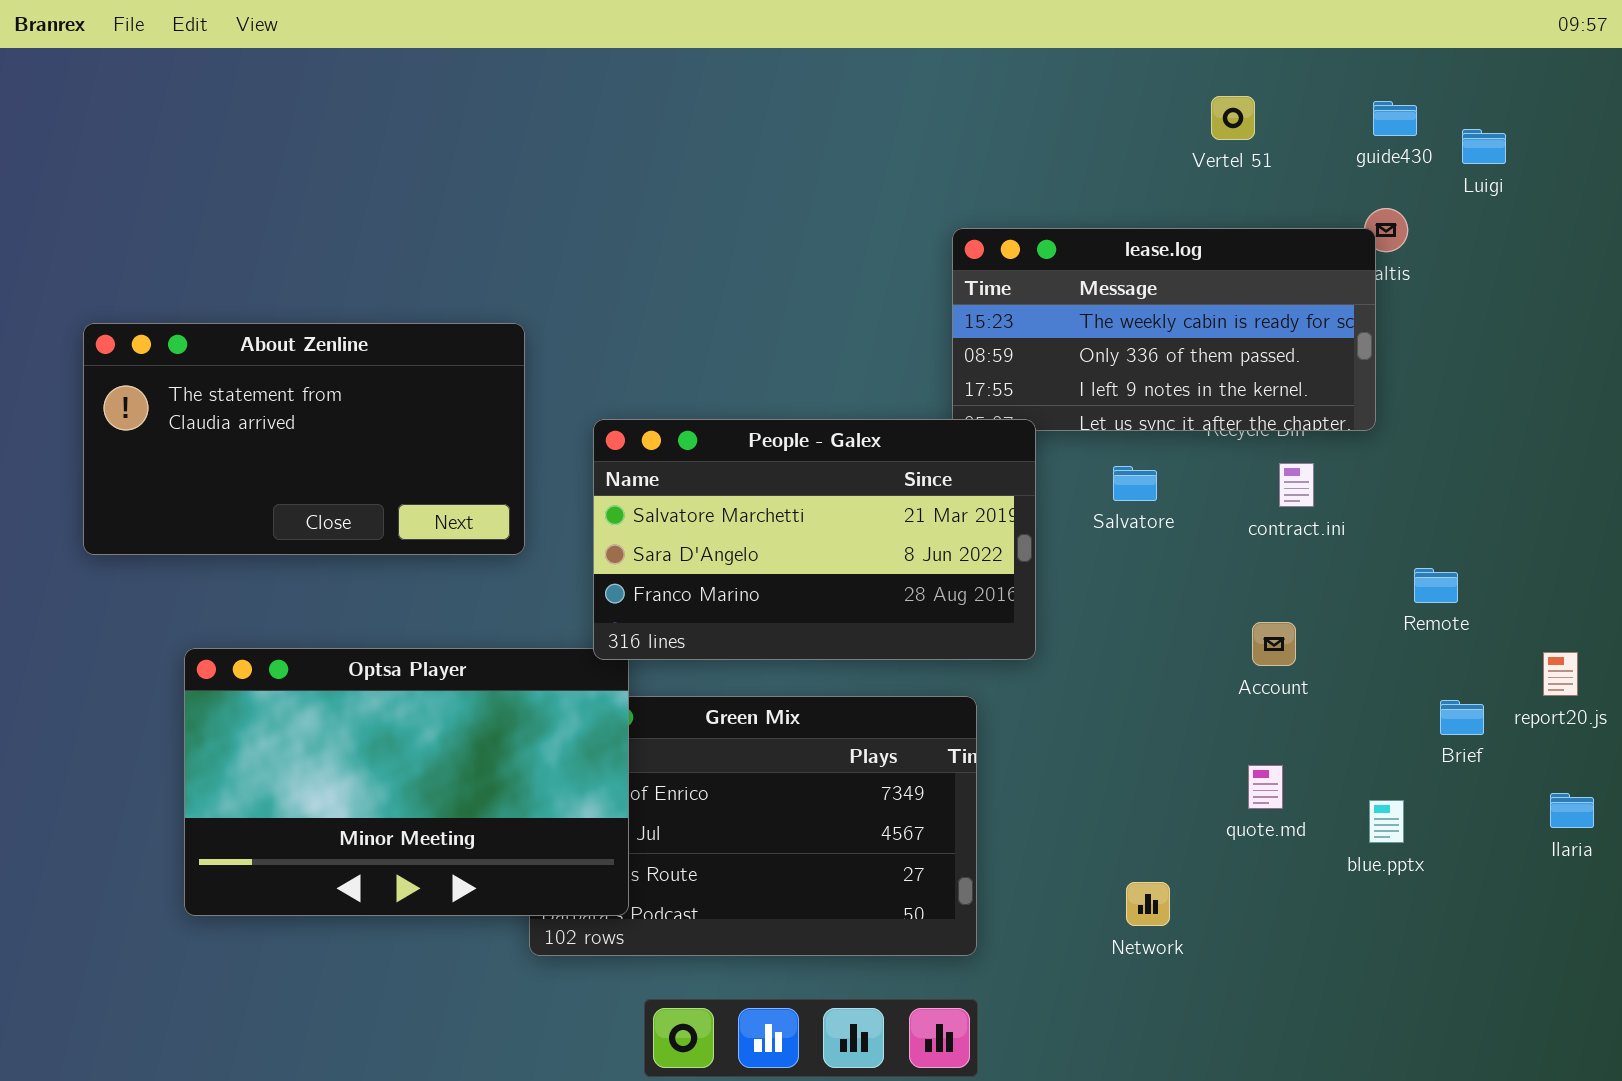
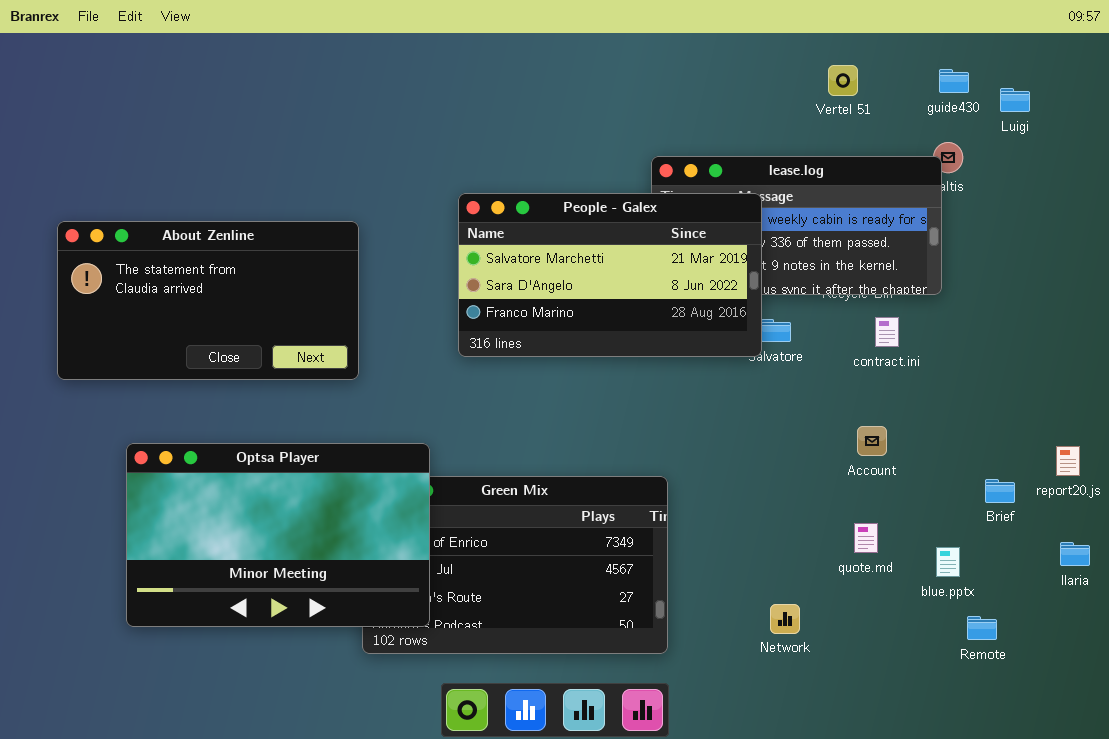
People - Galex: [593,419,1036,660] -> [458,193,762,357], moved
Remote: [1414,568,1458,603] -> [967,616,997,640], moved

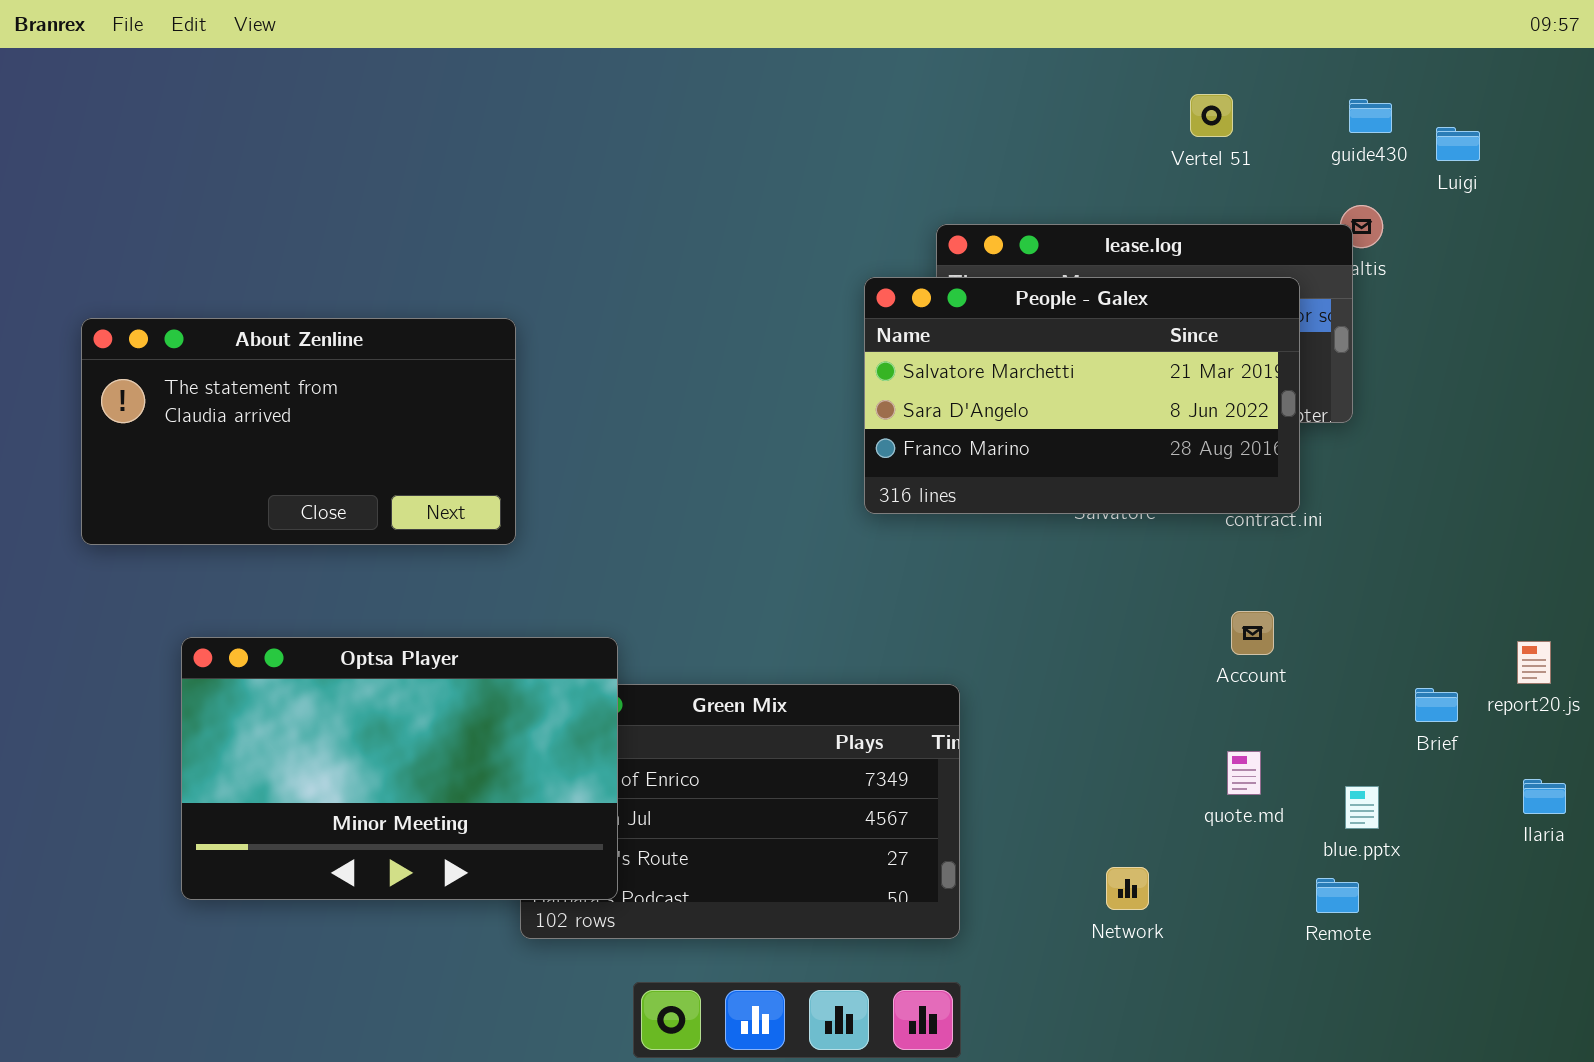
People - Galex: [458,193,762,357] -> [864,277,1300,514], moved
Remote: [967,616,997,640] -> [1316,878,1359,913], moved

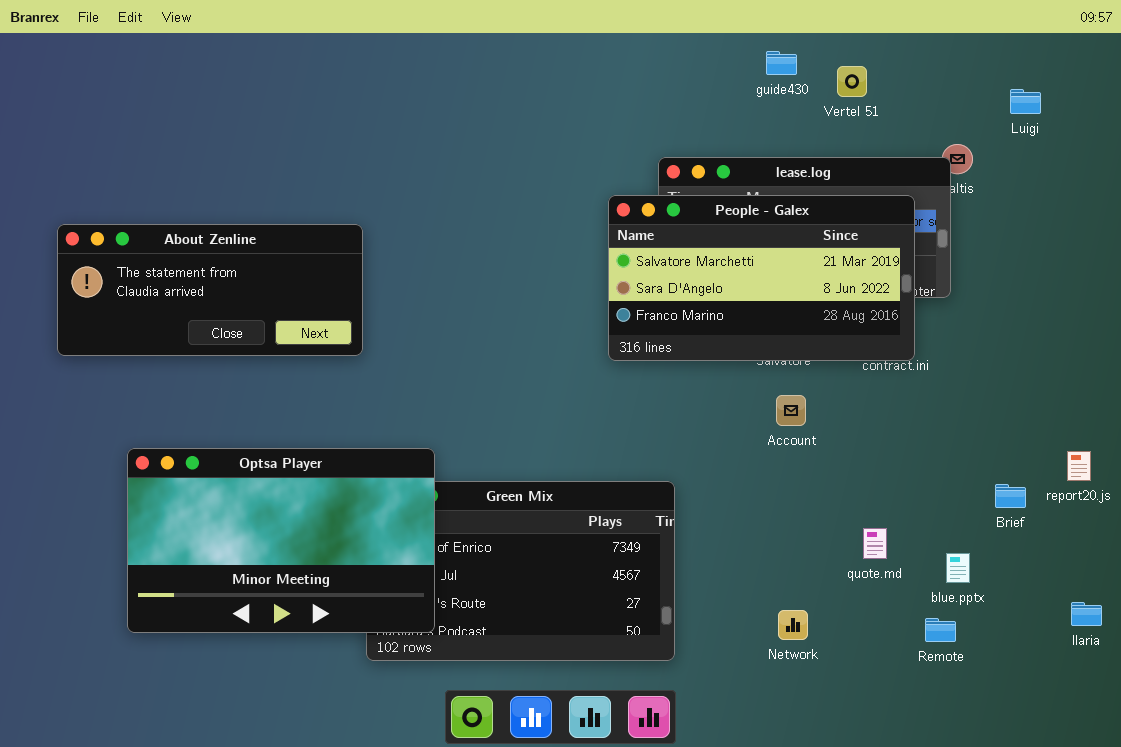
guide430: [1349,99,1392,133] -> [766,51,797,75], moved
About Zenline: [81,318,516,545] -> [57,224,363,356], resized
Account: [1231,611,1274,655] -> [776,395,806,426], moved
Ilaria: [1523,779,1566,814] -> [1071,602,1102,626], moved

